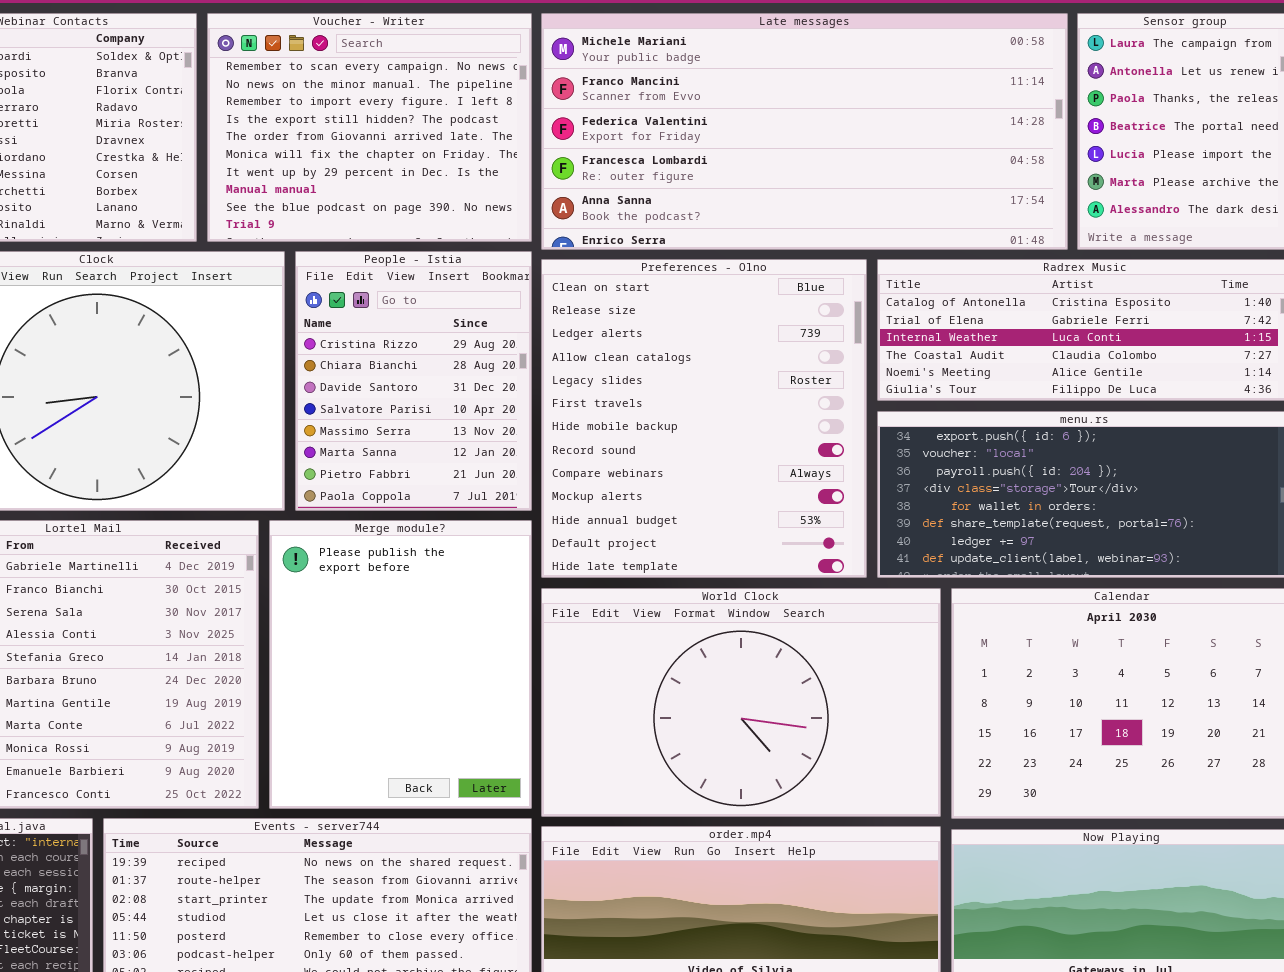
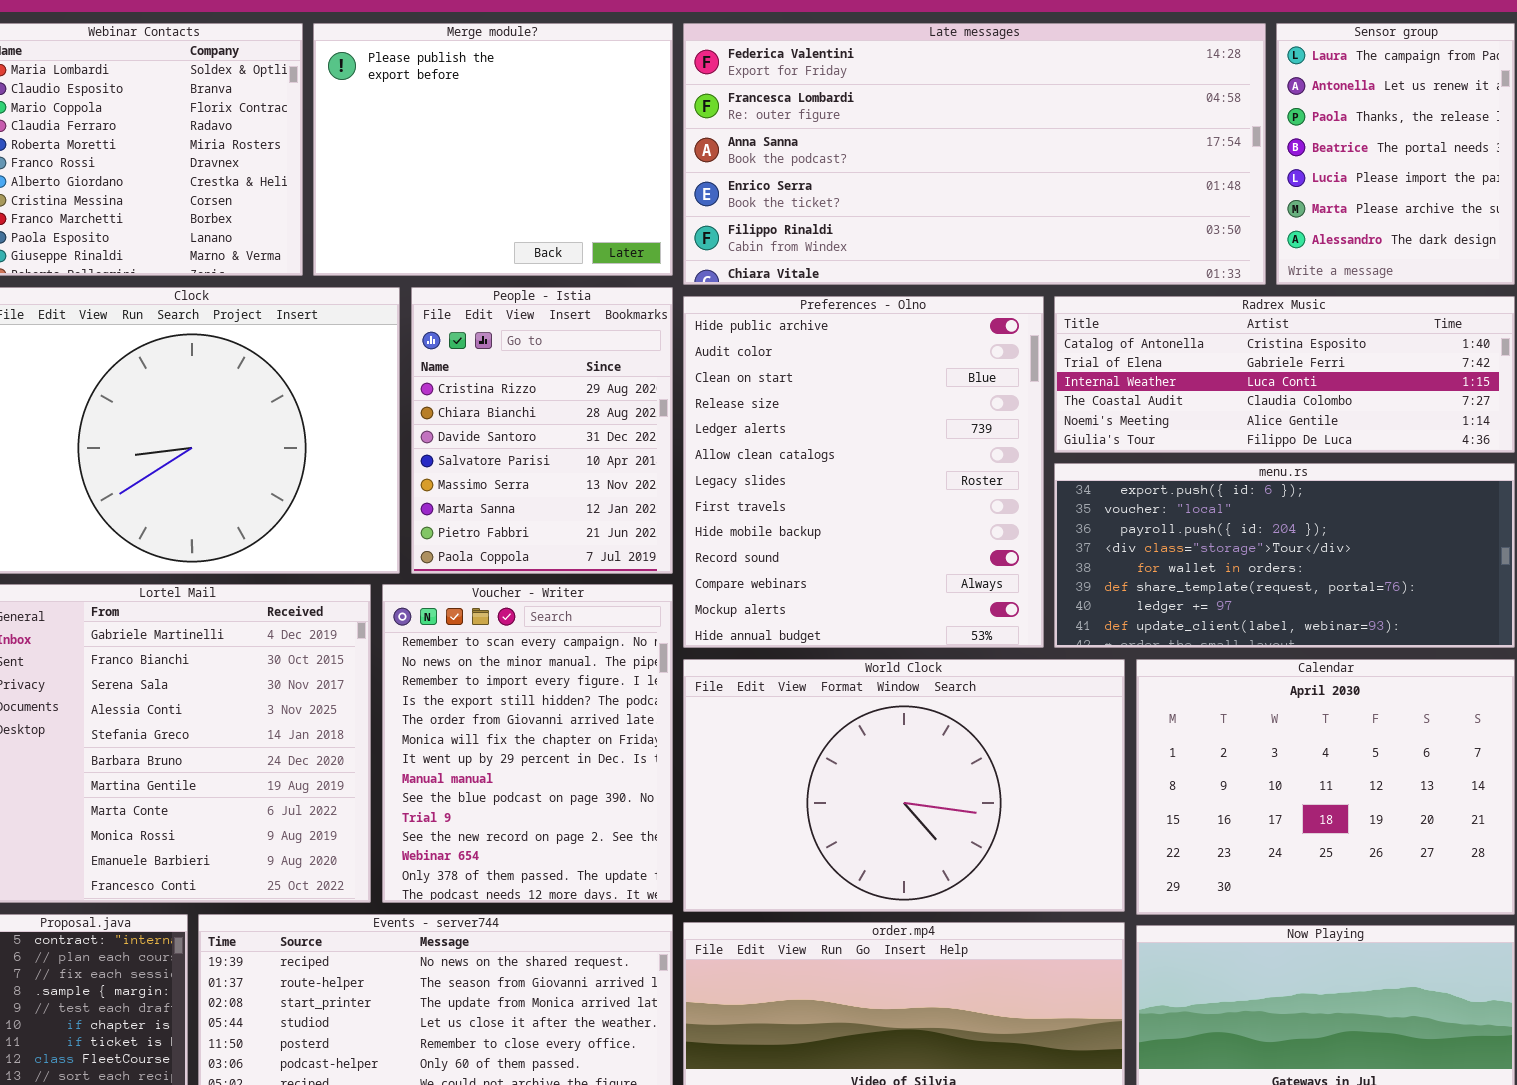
Voucher - Writer: [207,13,532,242] -> [382,584,673,903], moved, resized
Late messages: [541,13,1068,250] -> [683,23,1266,285], scrolled down 2 rows
Preferences - Olno: [541,259,867,578] -> [683,296,1044,648], scrolled up 2 rows
Merge module?: [269,520,532,809] -> [313,23,673,276], moved, resized

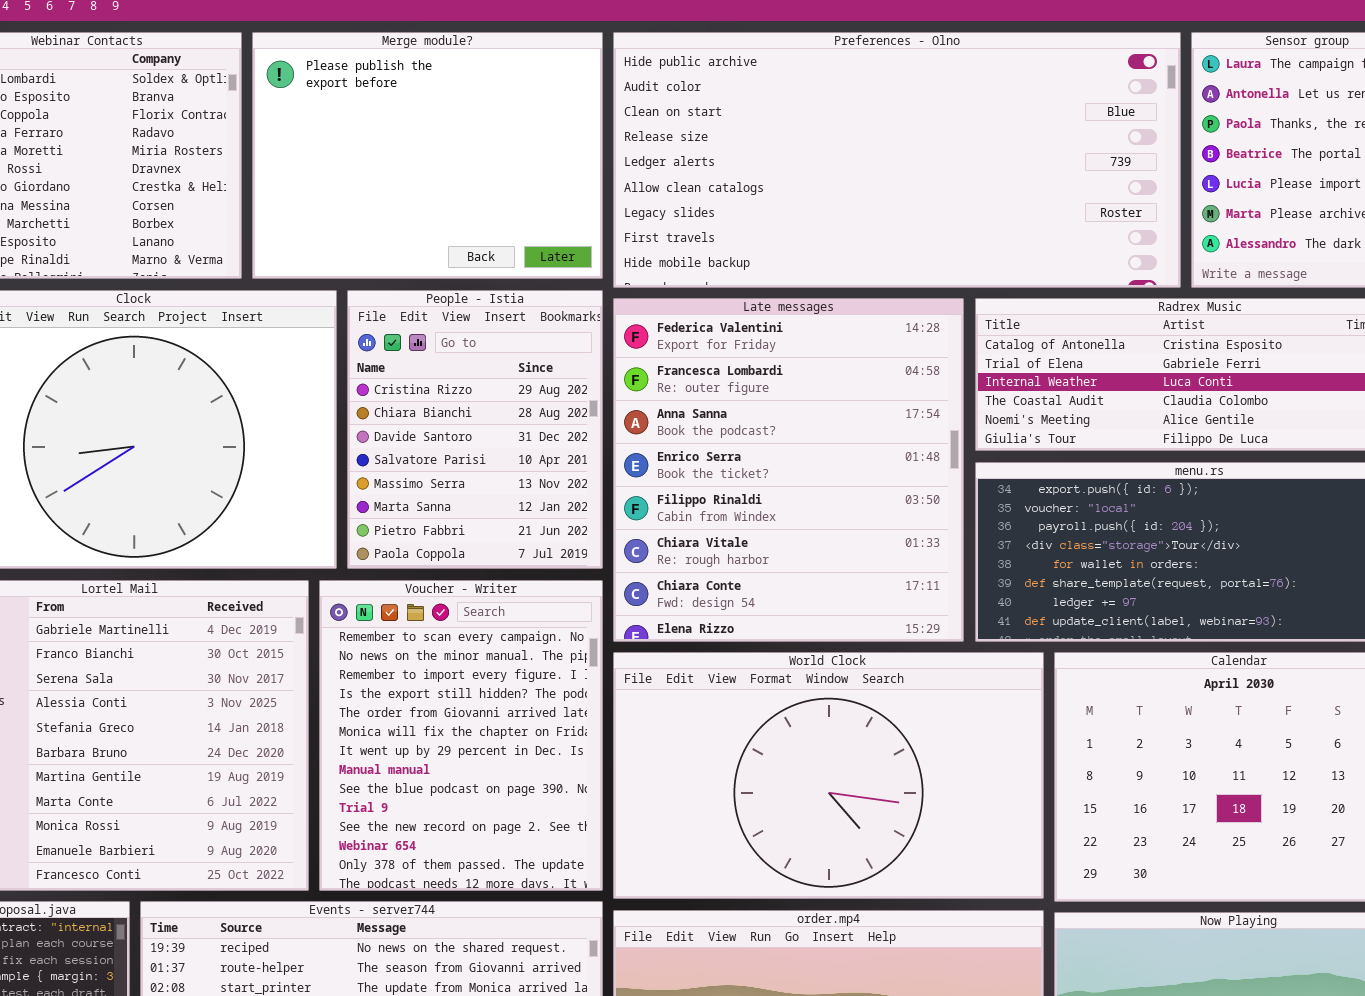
Late messages: [683,23,1266,285] -> [613,298,964,642], moved, resized
Preferences - Olno: [683,296,1044,648] -> [613,32,1181,288], moved, resized

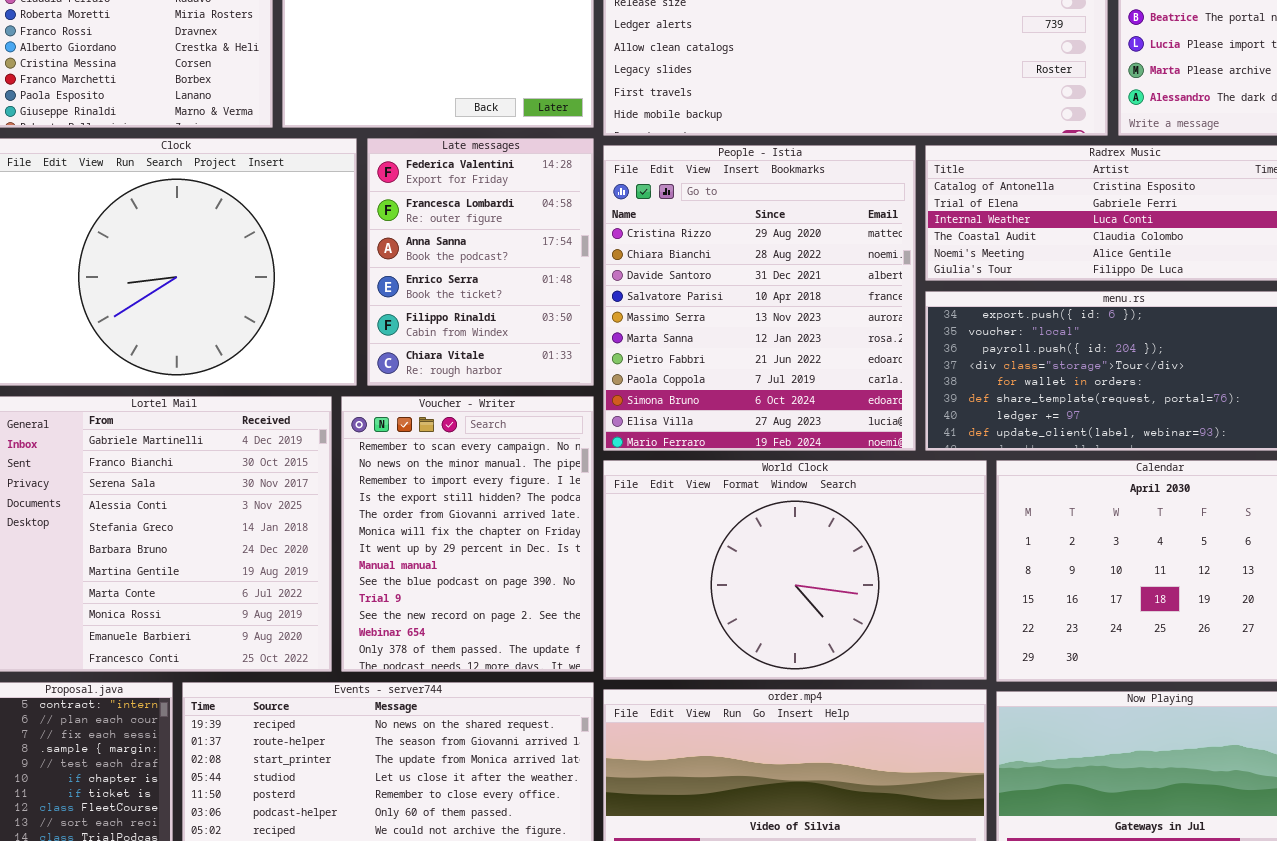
People - Istia: [347,290,603,569] -> [603,145,916,451], moved, resized
Late messages: [613,298,964,642] -> [367,138,594,386], moved, resized

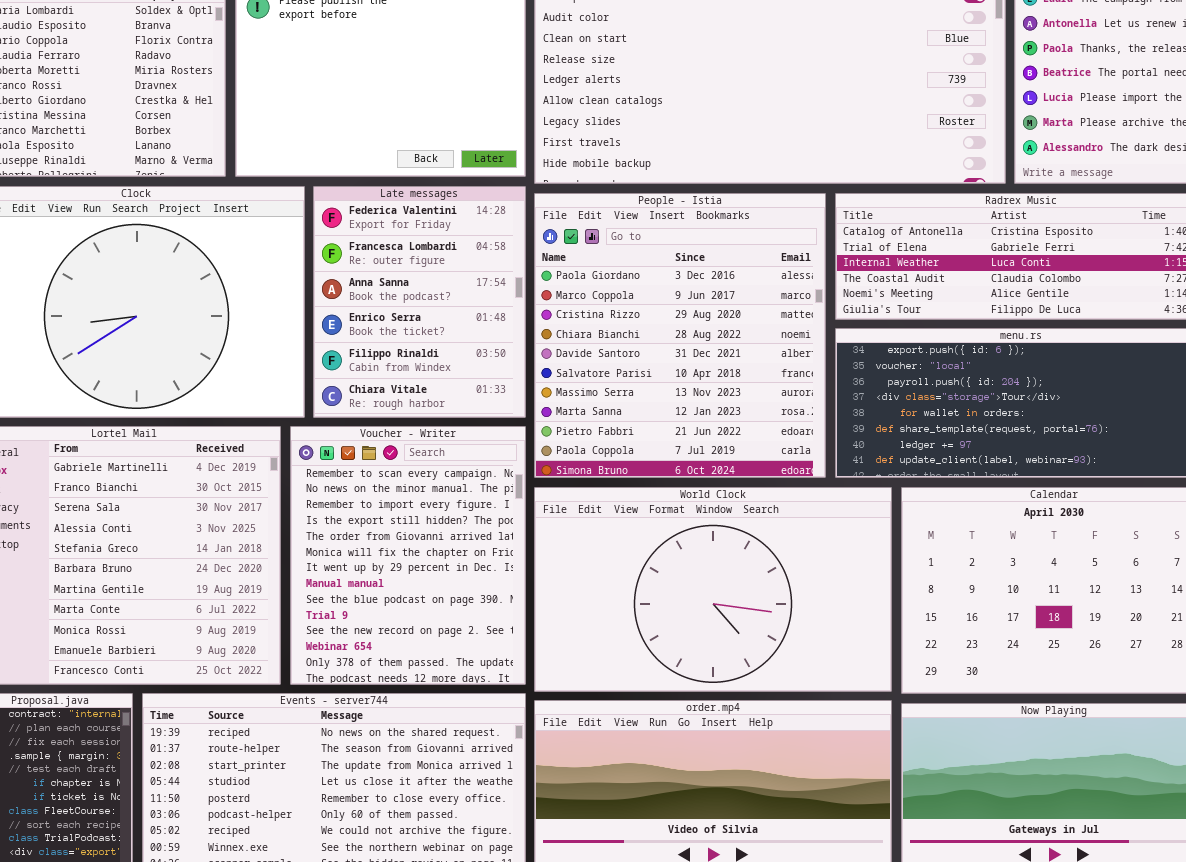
People - Istia: [603,145,916,451] -> [534,193,826,478], scrolled up 2 rows

